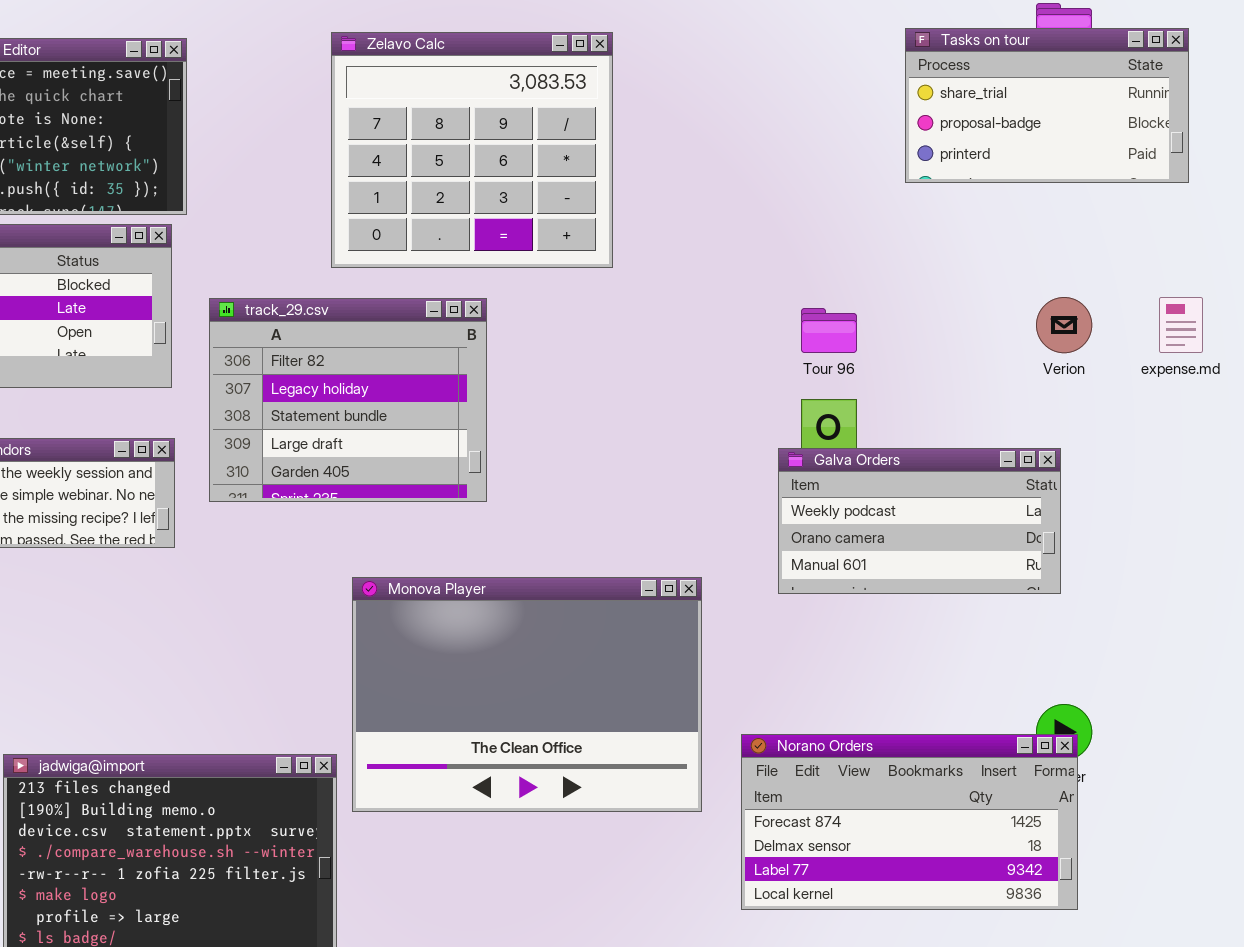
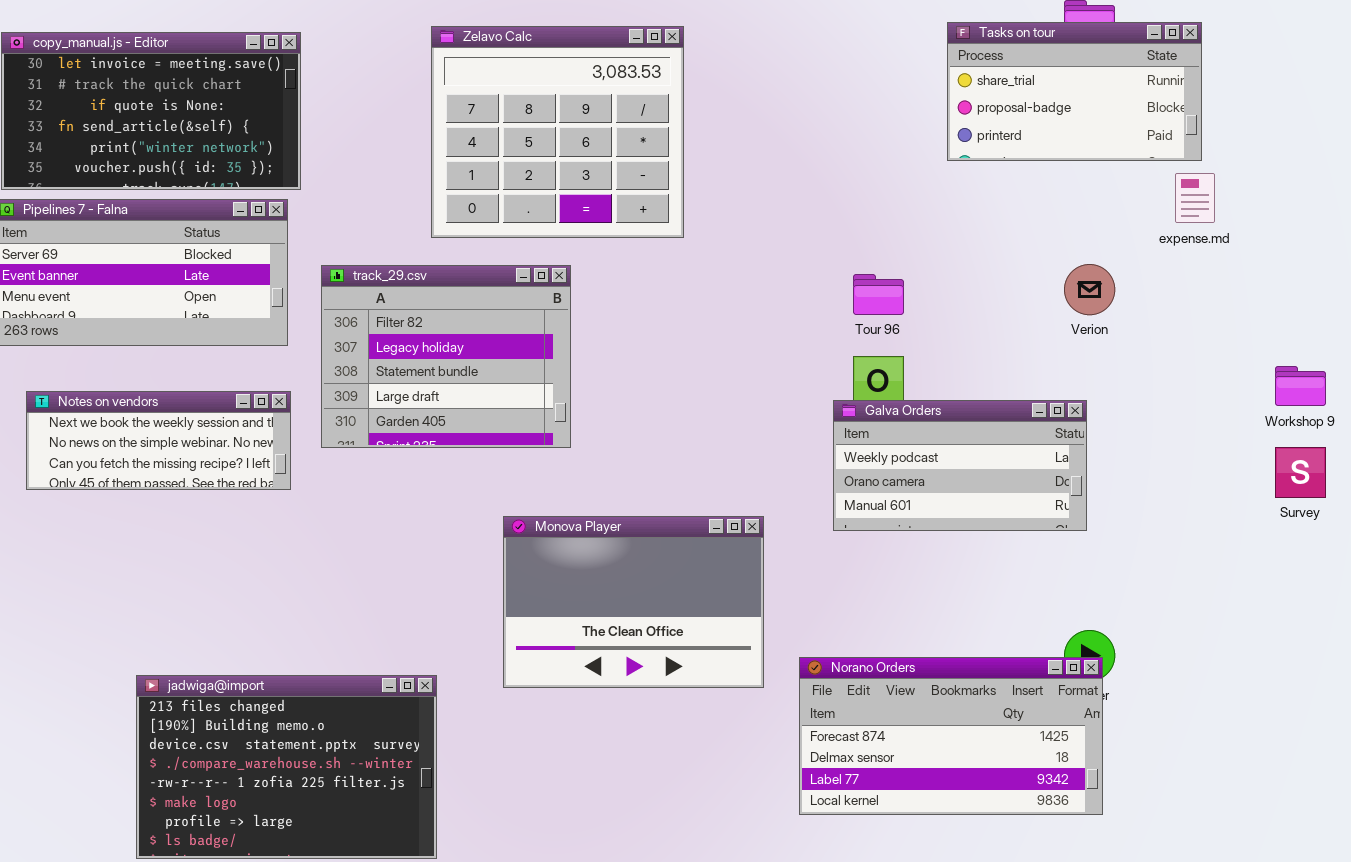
expense.md: [1159,297,1203,353] -> [1175,173,1215,223], moved
Monova Player: [352,577,702,812] -> [503,516,764,688], resized

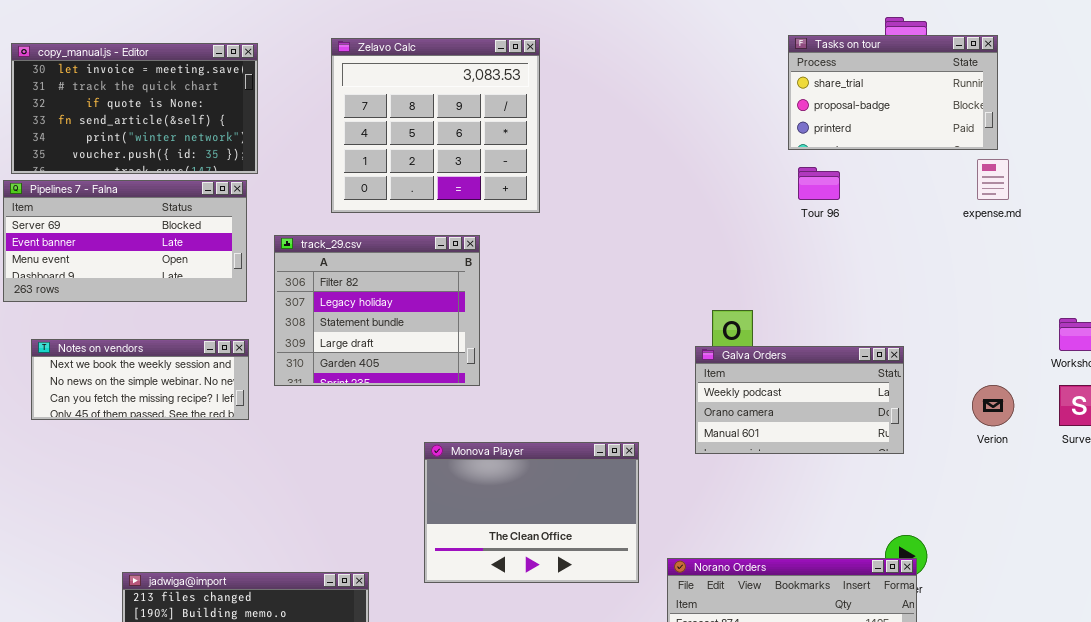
Zelavo Calc: [431,26,684,238] -> [331,38,540,213], moved
Verion: [1064,264,1115,315] -> [972,385,1014,426], moved
Tour 96: [853,274,904,315] -> [798,167,840,200], moved

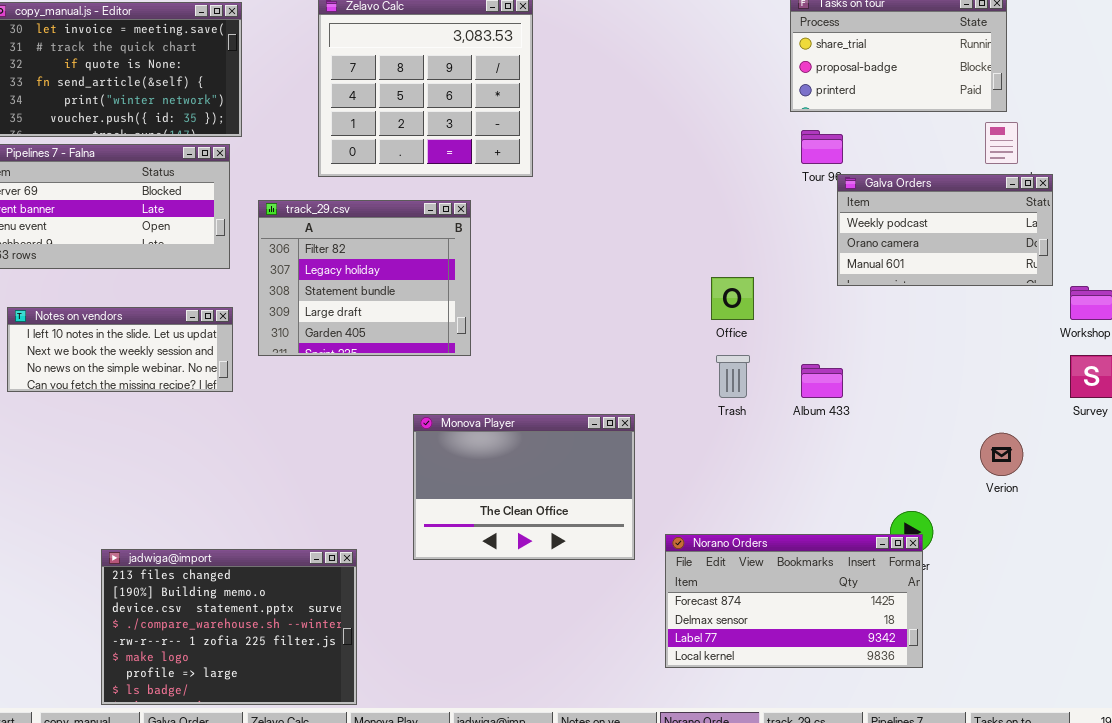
Notes on vendors: [31,339,249,420] -> [7,307,233,392], scrolled up 1 row
Galva Orders: [695,346,904,454] -> [837,174,1053,286], moved
Verion: [972,385,1014,426] -> [980,433,1023,476], moved

